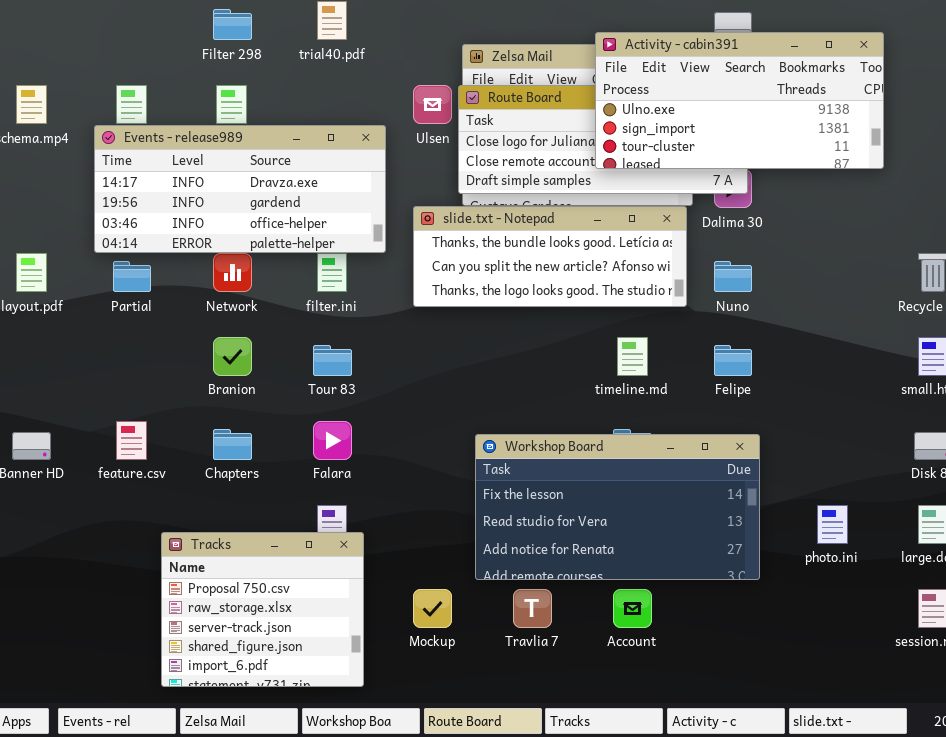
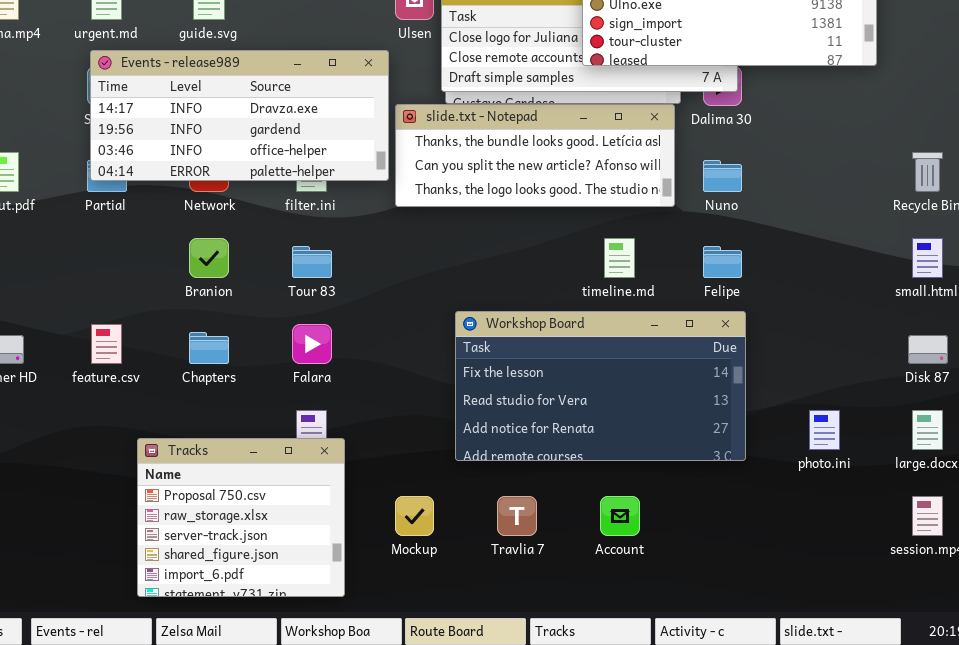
Events - release989: [94,125,386,253] -> [90,50,389,181], moved
Workshop Board: [475,434,760,580] -> [455,311,746,461], moved

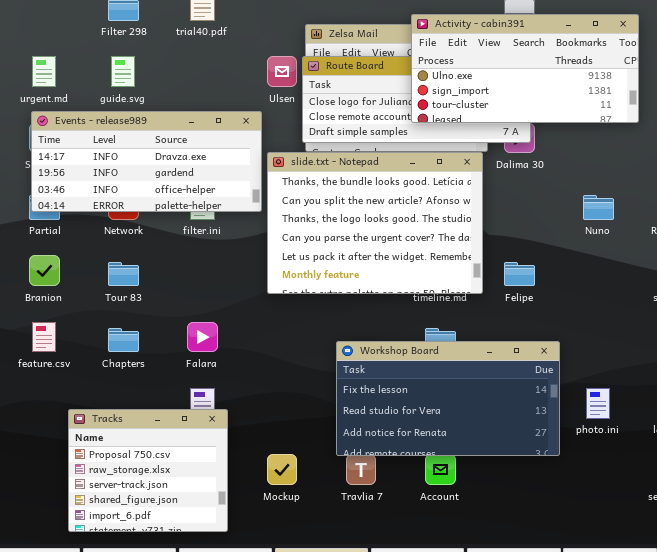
slide.txt - Notepad: [395,104,675,207] -> [267,152,483,294], resized
Nuno: [703,160,742,192] -> [583,195,614,220], moved
Branion: [189,238,229,278] -> [29,255,60,286], moved
Tour 83: [292,246,332,278] -> [108,262,139,286], moved
Workshop Board: [455,311,746,461] -> [336,341,560,456], moved

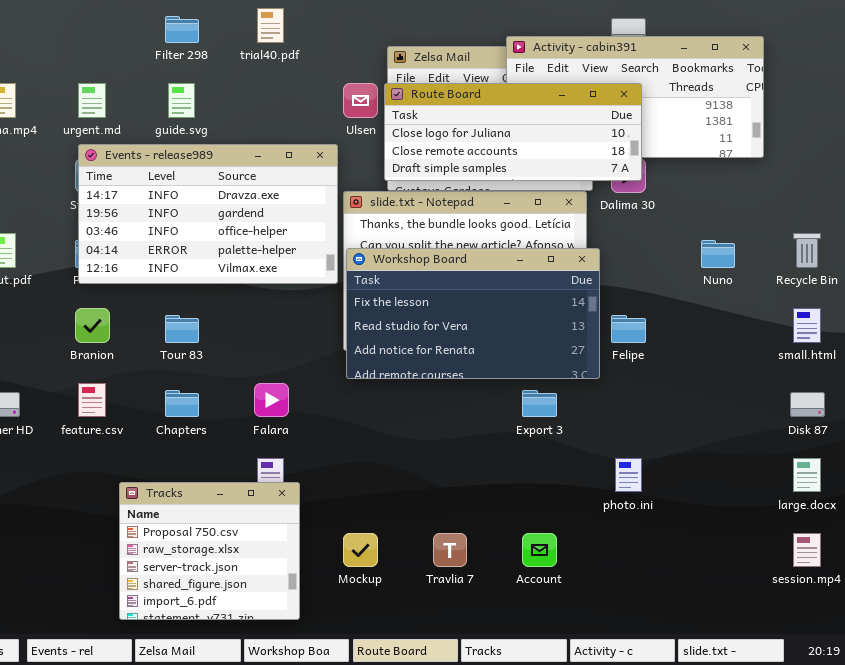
Route Board: [302,56,531,143] -> [384,83,642,181], raised
Events - release989: [31,111,262,212] -> [78,144,338,284], resized
Workshop Board: [336,341,560,456] -> [346,248,600,379], moved
photo.ini: [586,388,610,419] -> [615,458,642,492], moved

